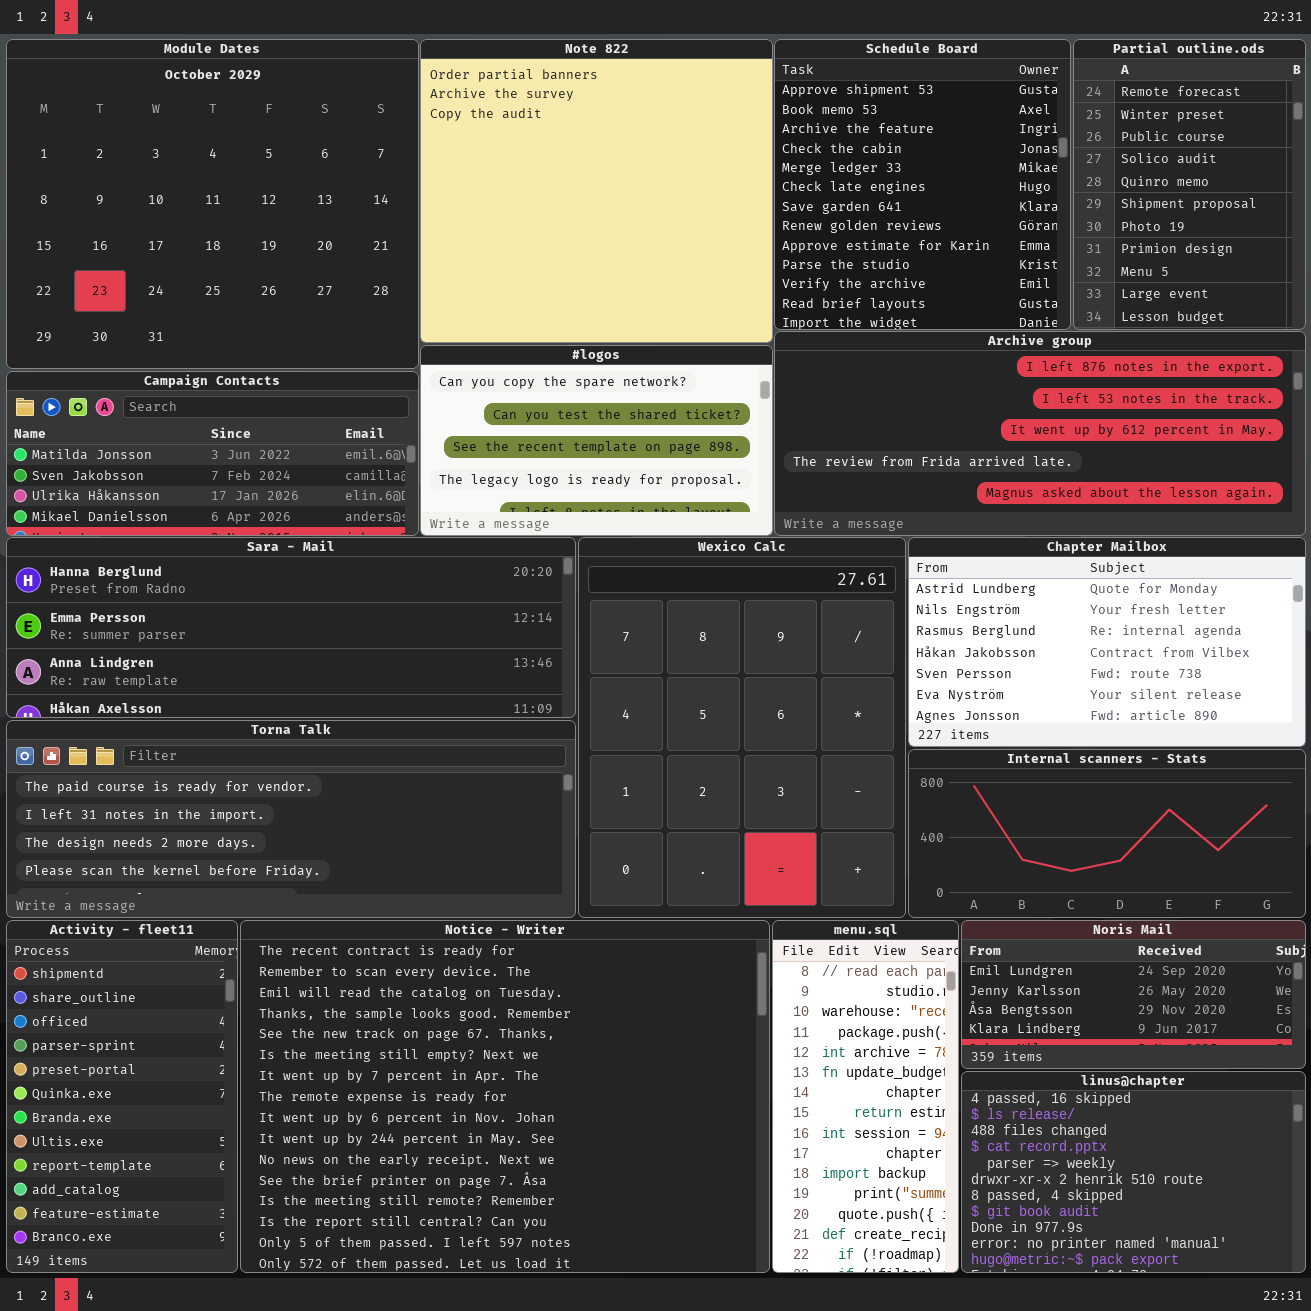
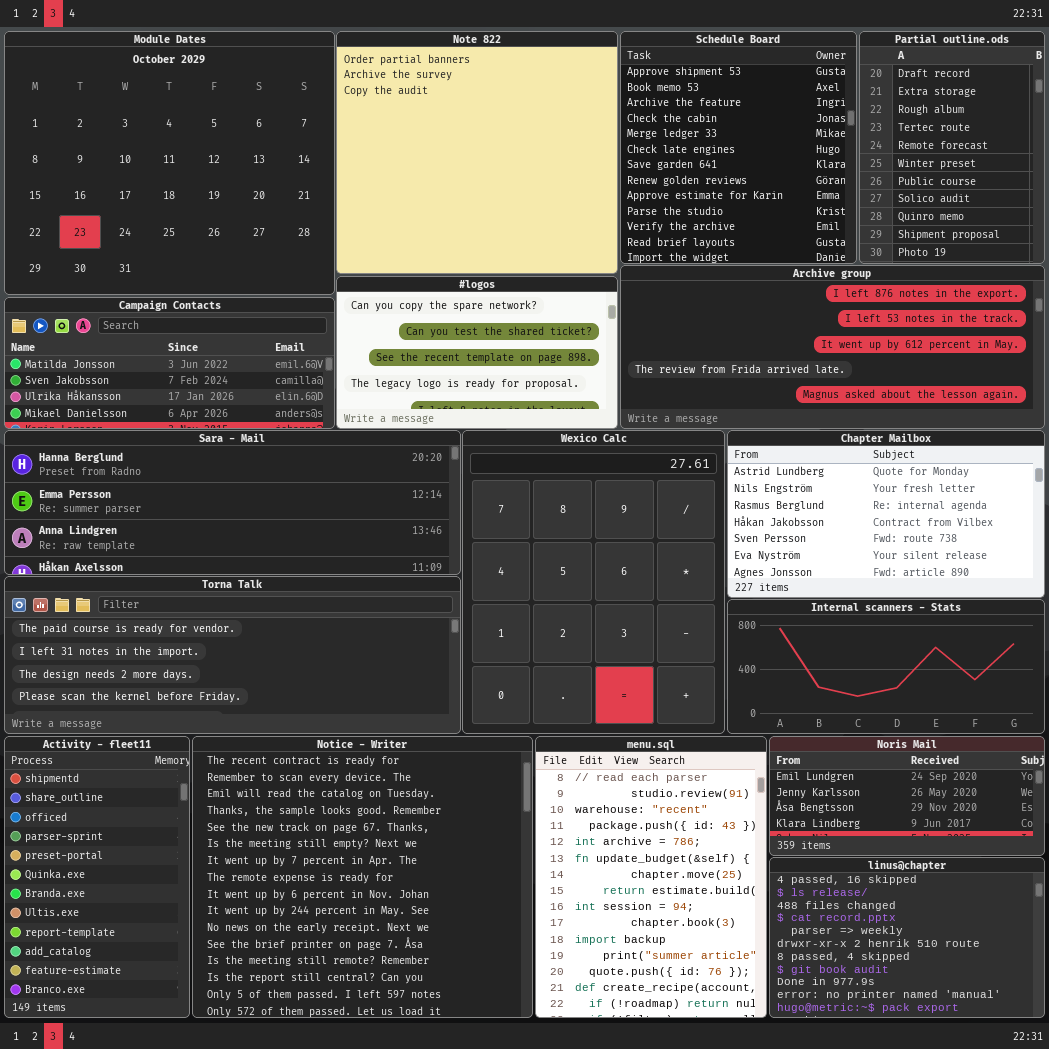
Partial outline.ods: [1073,39,1306,330] -> [859,31,1045,264], scrolled up 4 rows
Notice - Writer: [240,920,770,1273] -> [192,736,533,1018], resized
menu.sql: [772,920,959,1273] -> [535,736,767,1018], resized

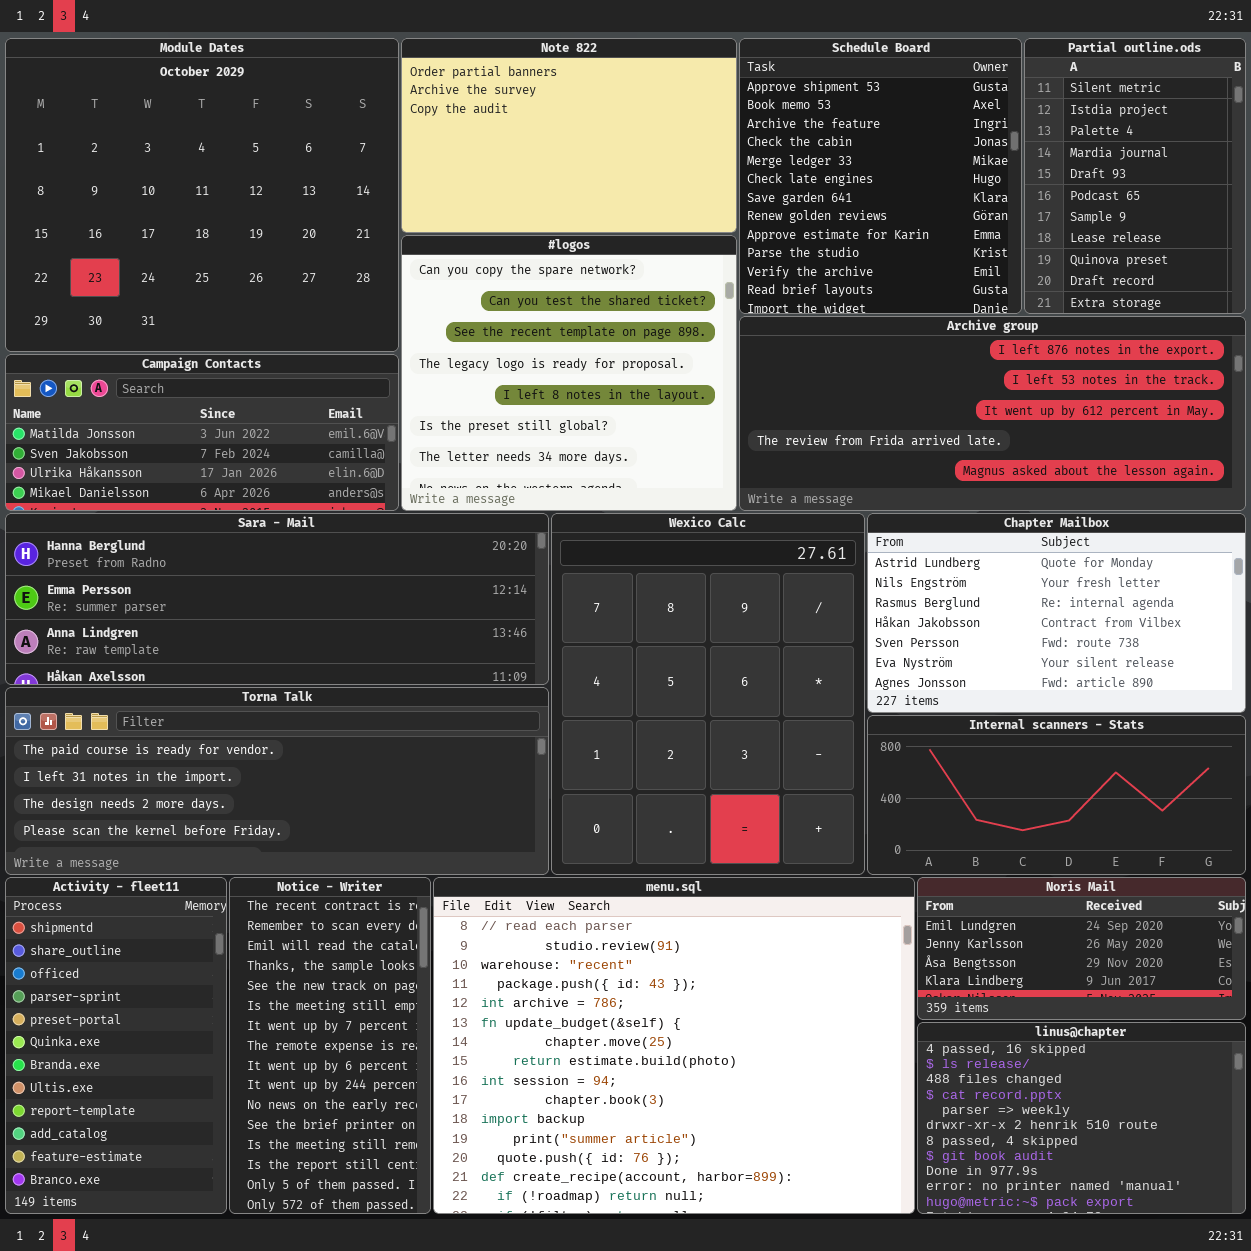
Note 822: [336,31,618,274] -> [401,38,737,233], resized
Partial outline.ods: [859,31,1045,264] -> [1024,38,1246,314], scrolled up 9 rows
#logos: [336,276,618,429] -> [401,235,737,511], resized
Notice - Writer: [192,736,533,1018] -> [229,877,431,1214], resized
menu.sql: [535,736,767,1018] -> [433,877,915,1214], resized

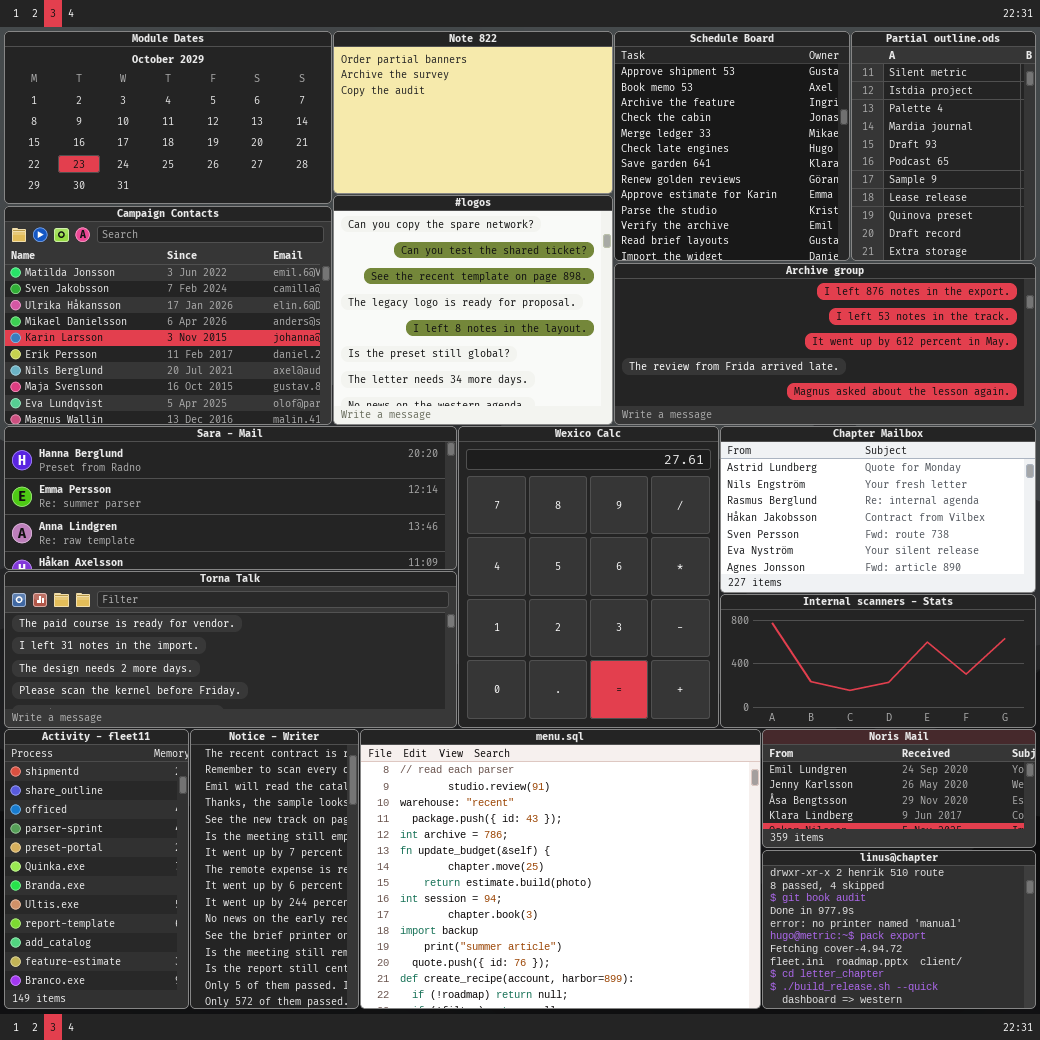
Module Dates: [5,38,399,352] -> [4,31,332,204], resized
Campaign Contacts: [5,354,399,511] -> [4,206,332,425], resized
linus@chapter: [917,1022,1246,1214] -> [762,850,1036,1009], scrolled down 5 rows

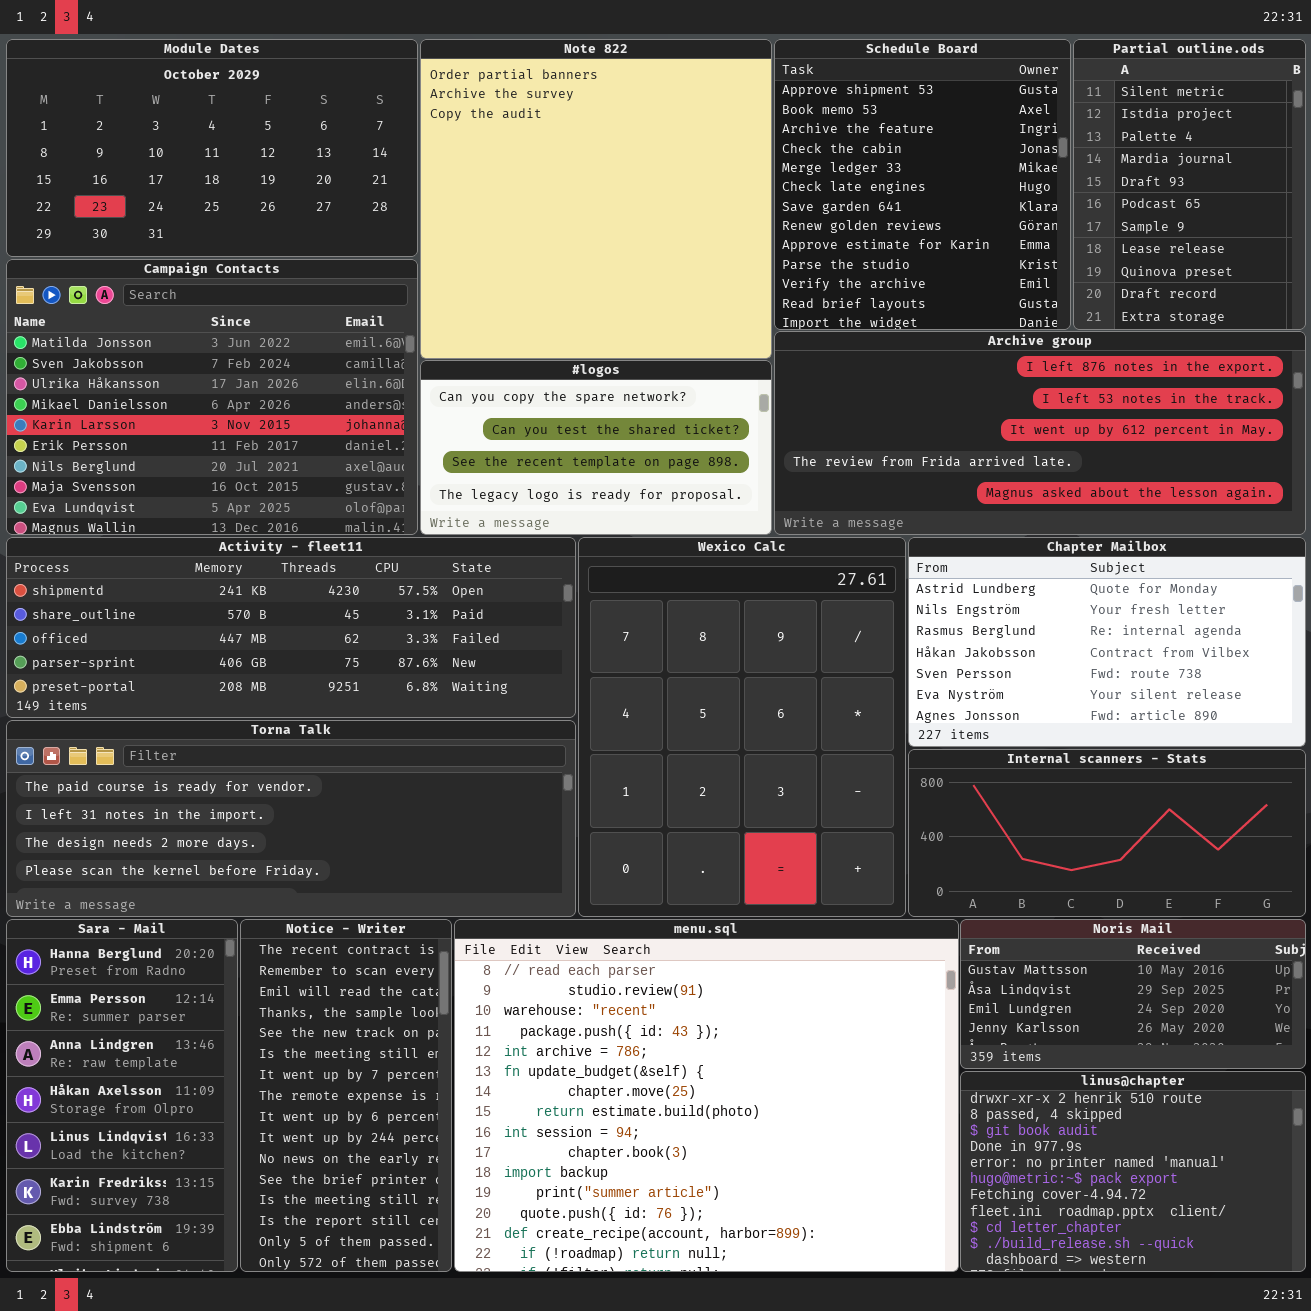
Note 822: [333,31,613,194] -> [420,39,772,359], resized
#logos: [333,195,613,425] -> [420,360,772,535], resized
Sara - Mail: [4,426,457,570] -> [6,919,238,1272], moved, resized
Activity - fleet11: [4,729,189,1009] -> [6,537,576,718], moved, resized
Noris Mail: [762,729,1036,848] -> [960,919,1306,1069], scrolled up 2 rows

